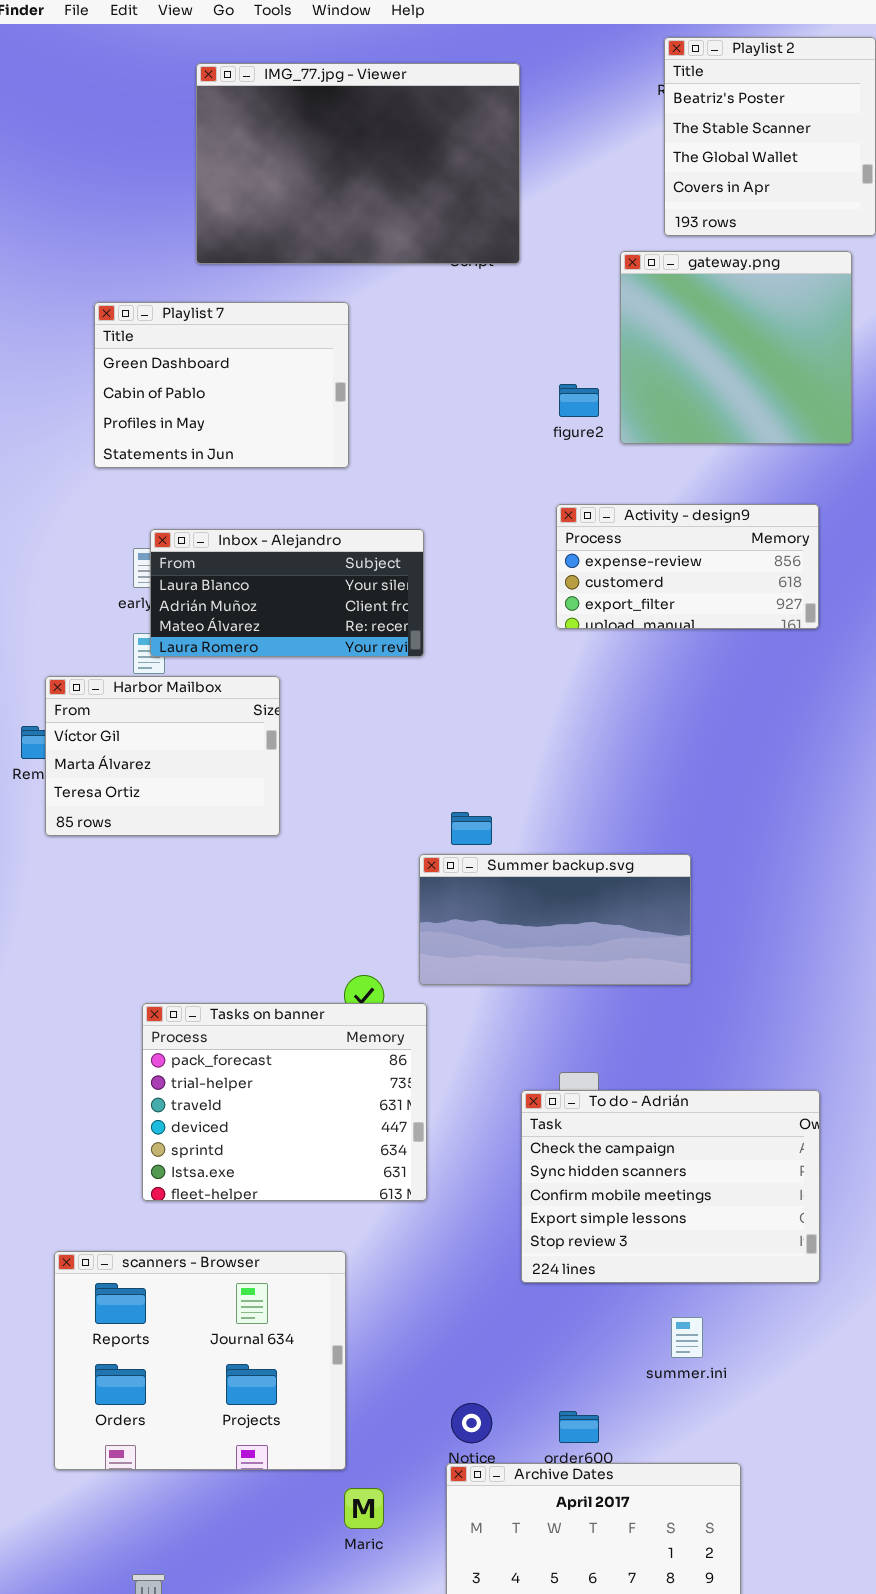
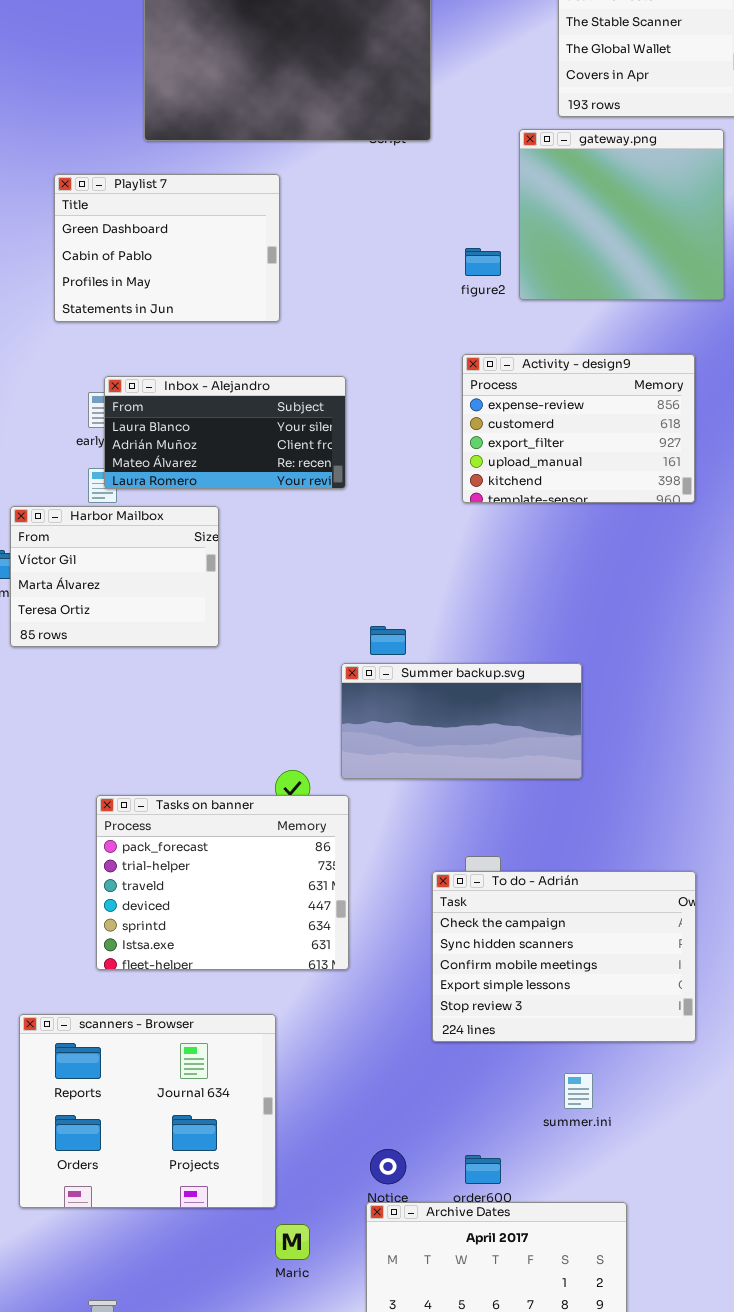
Activity - design9: [556,504,819,629] -> [462,354,695,503], resized

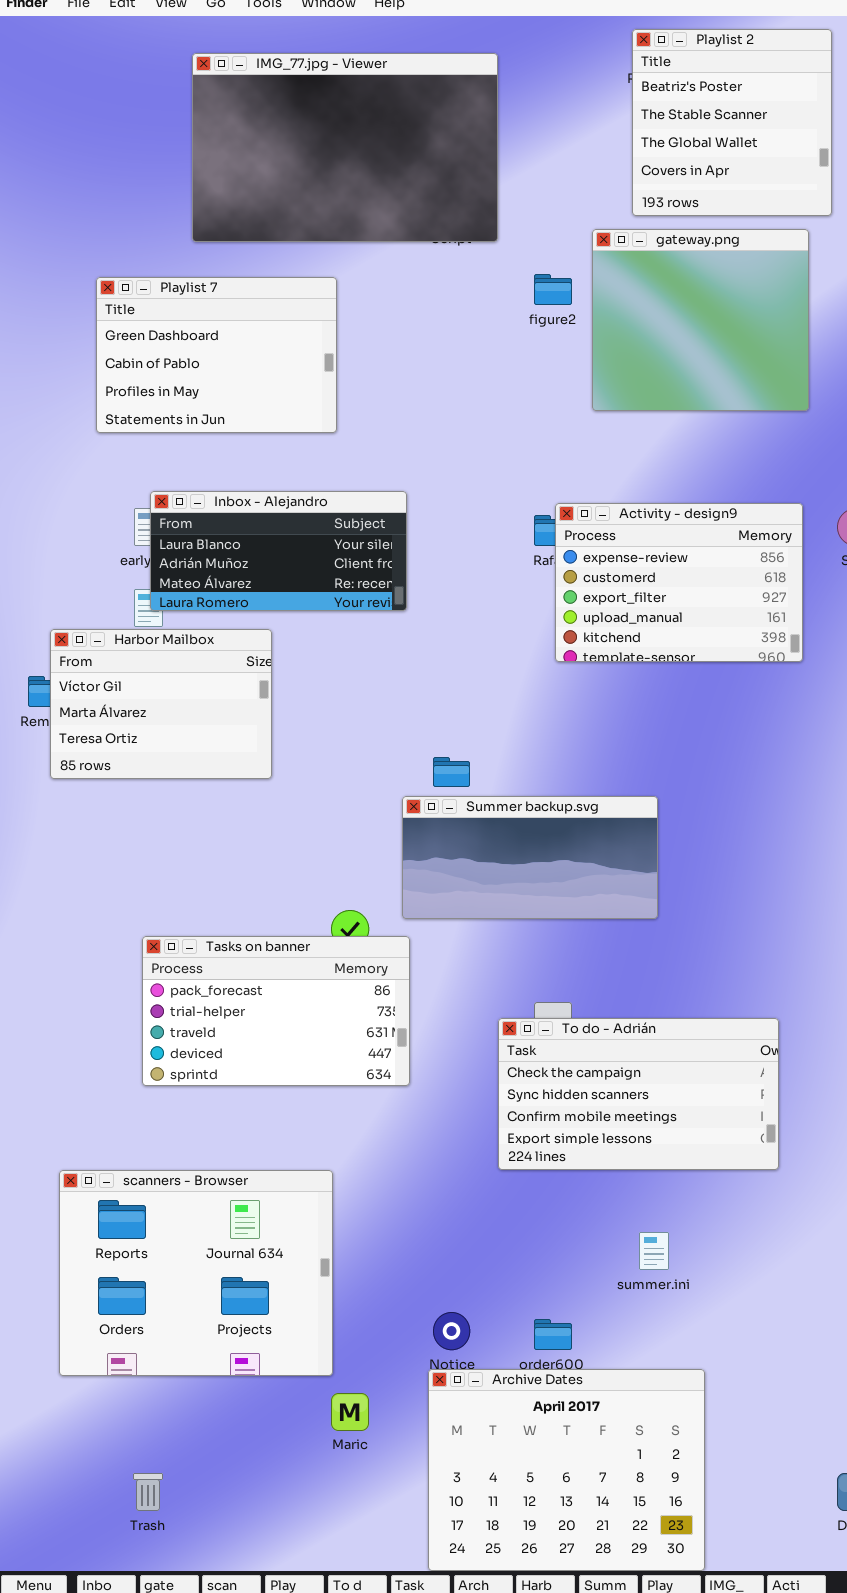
figure2: [465,248,501,276] -> [534,274,572,305], moved
Activity - design9: [462,354,695,503] -> [555,503,803,662], moved
Tasks on banner: [96,795,349,970] -> [142,936,410,1086], resized
To do - Adrián: [432,871,696,1042] -> [498,1018,779,1170], resized

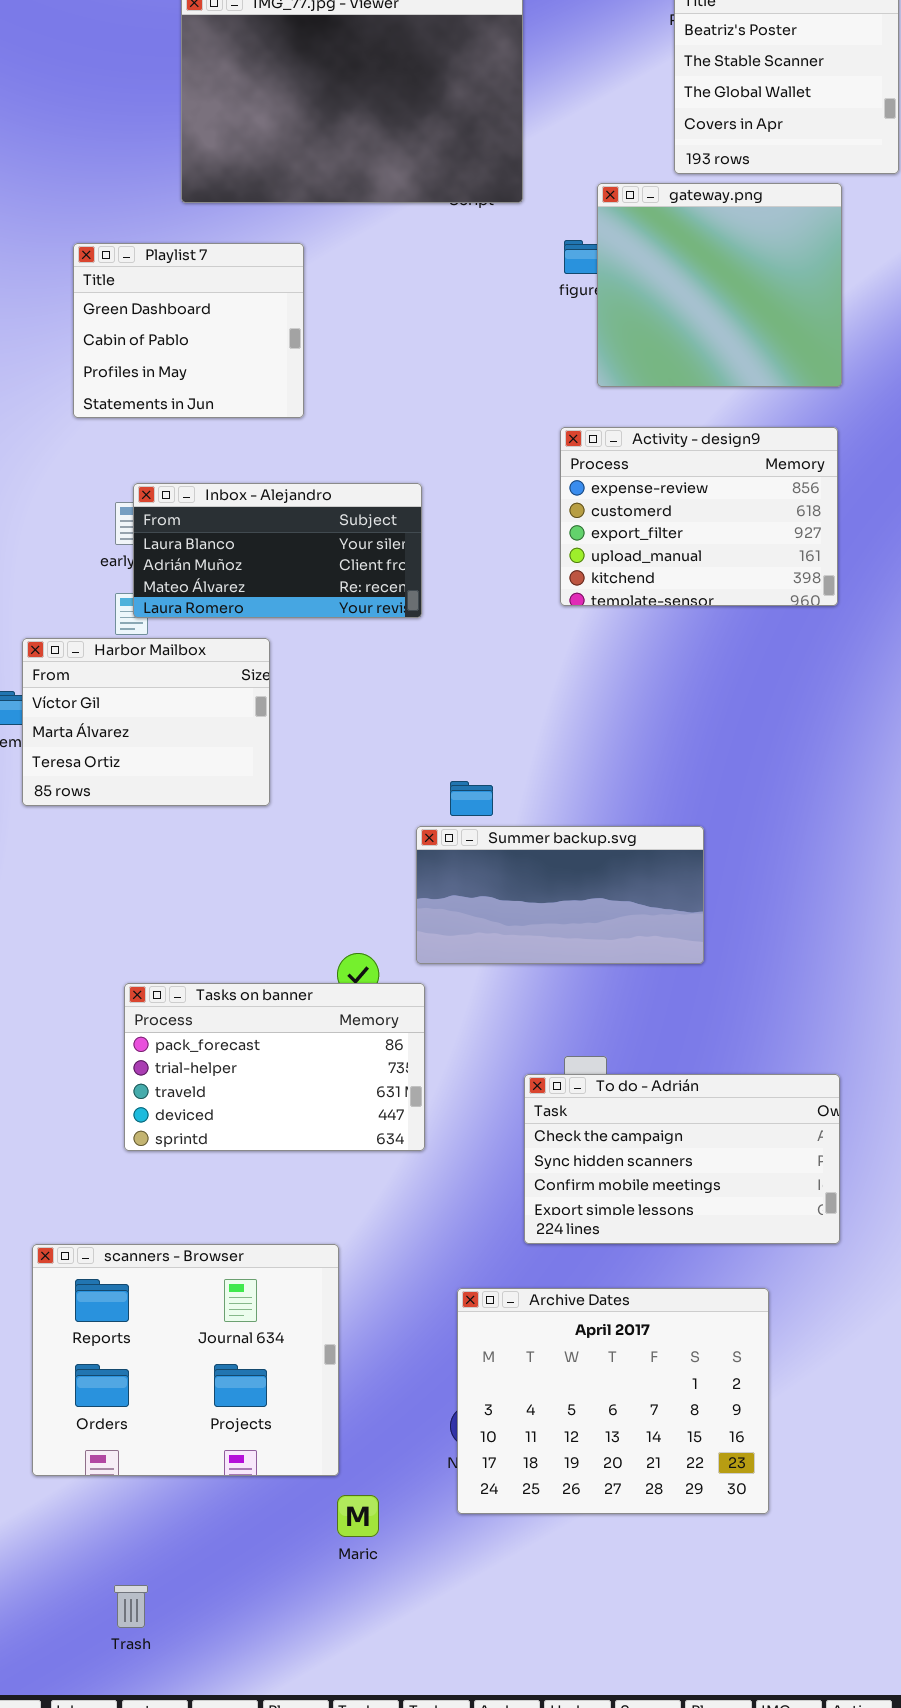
gateway.png: [592,229,809,411] -> [597,183,842,387], moved
Playlist 7: [96,277,337,433] -> [73,243,304,418], resized
Activity - design9: [555,503,803,662] -> [560,427,838,606], moved
Archive Dates: [428,1369,705,1571] -> [457,1288,769,1514], moved

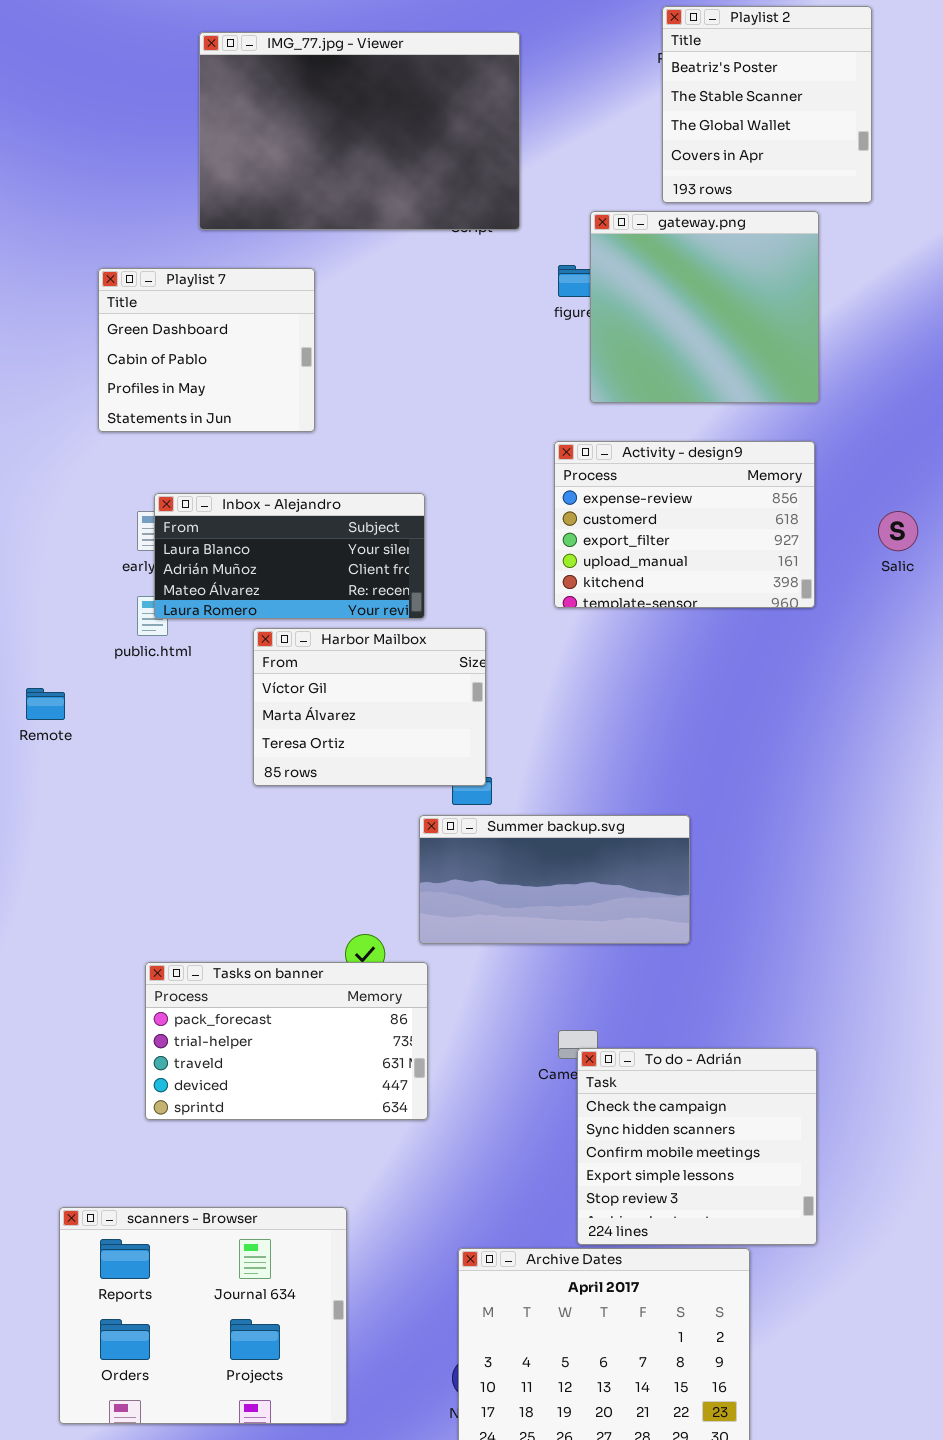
Harbor Mailbox: [22,638,270,806] -> [253,628,486,786], moved
To do - Adrián: [524,1074,840,1244] -> [577,1048,817,1245], resized

